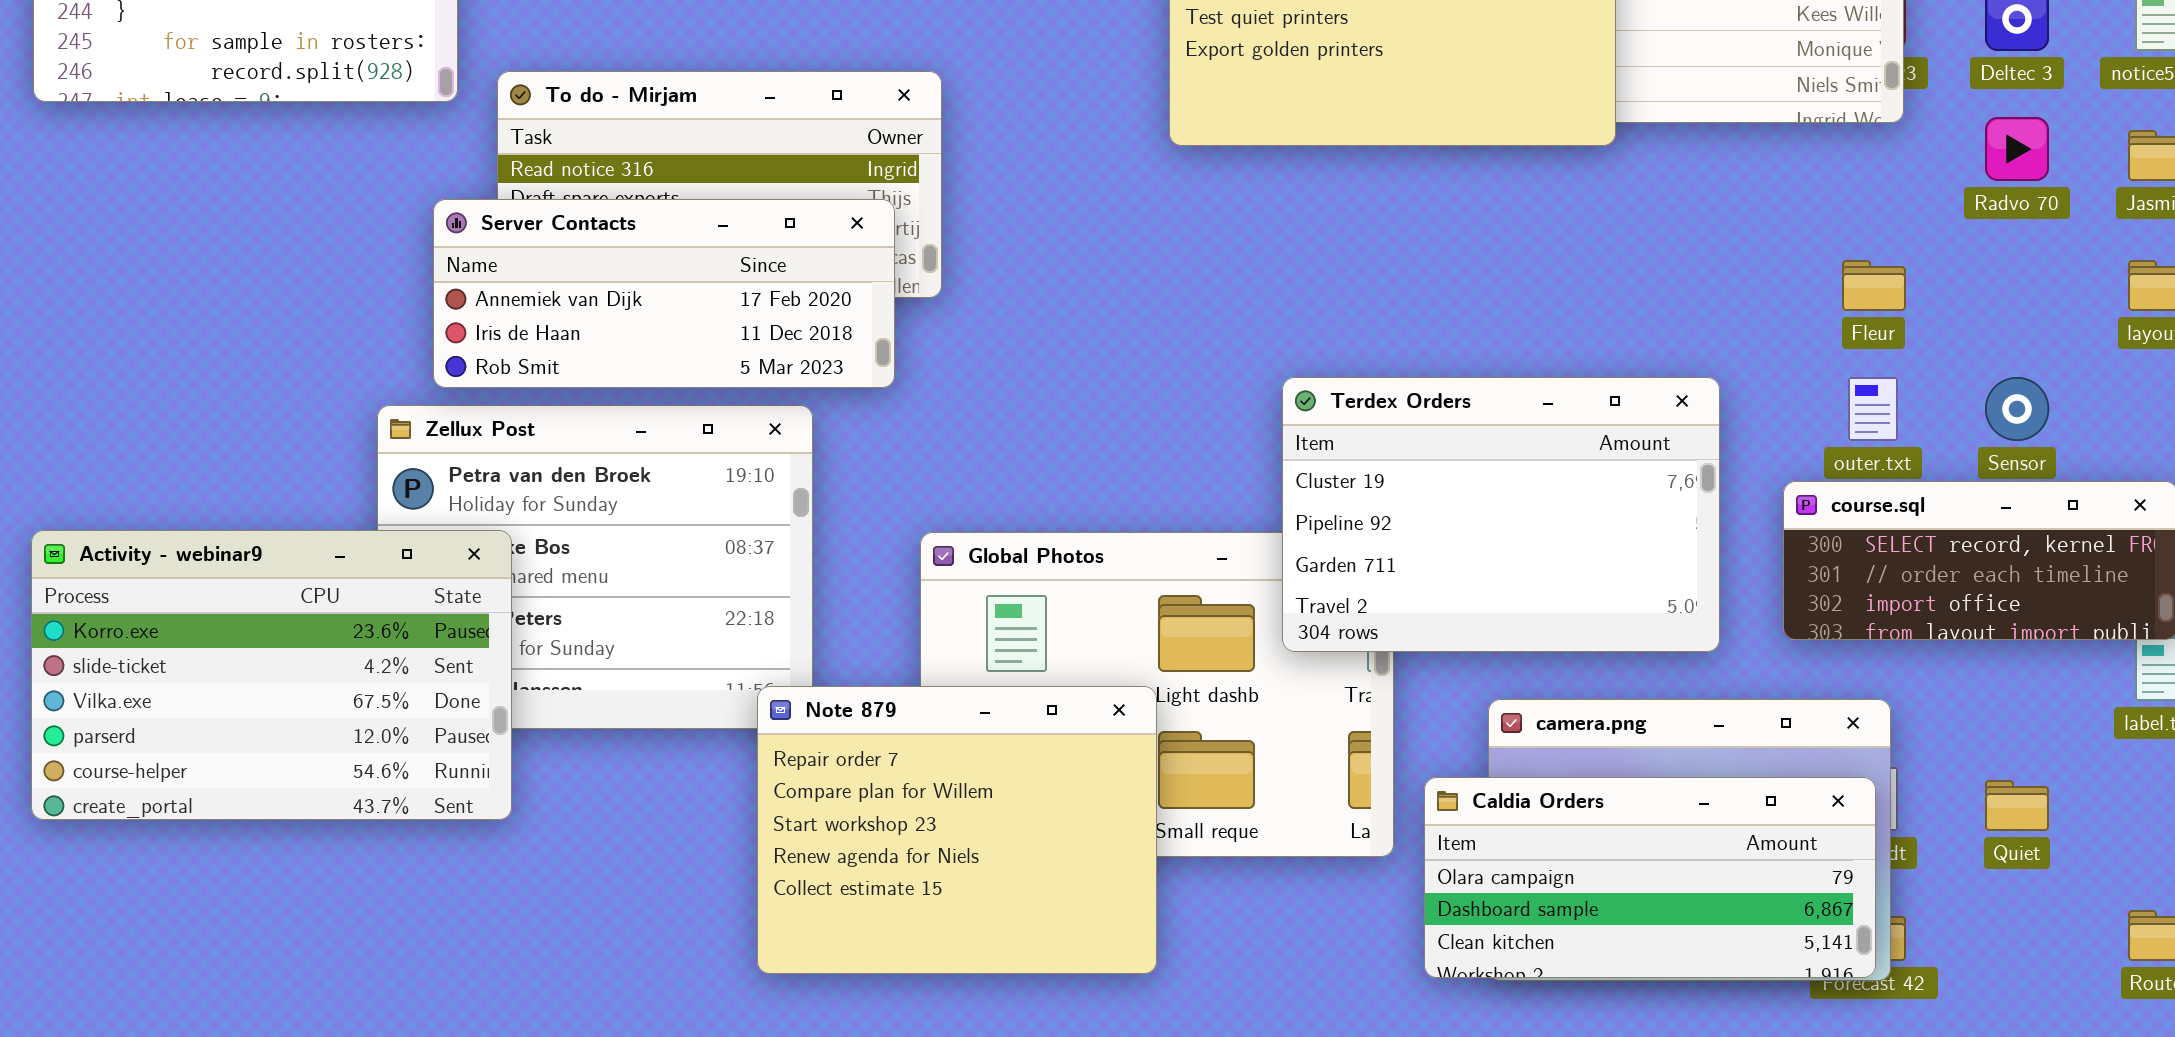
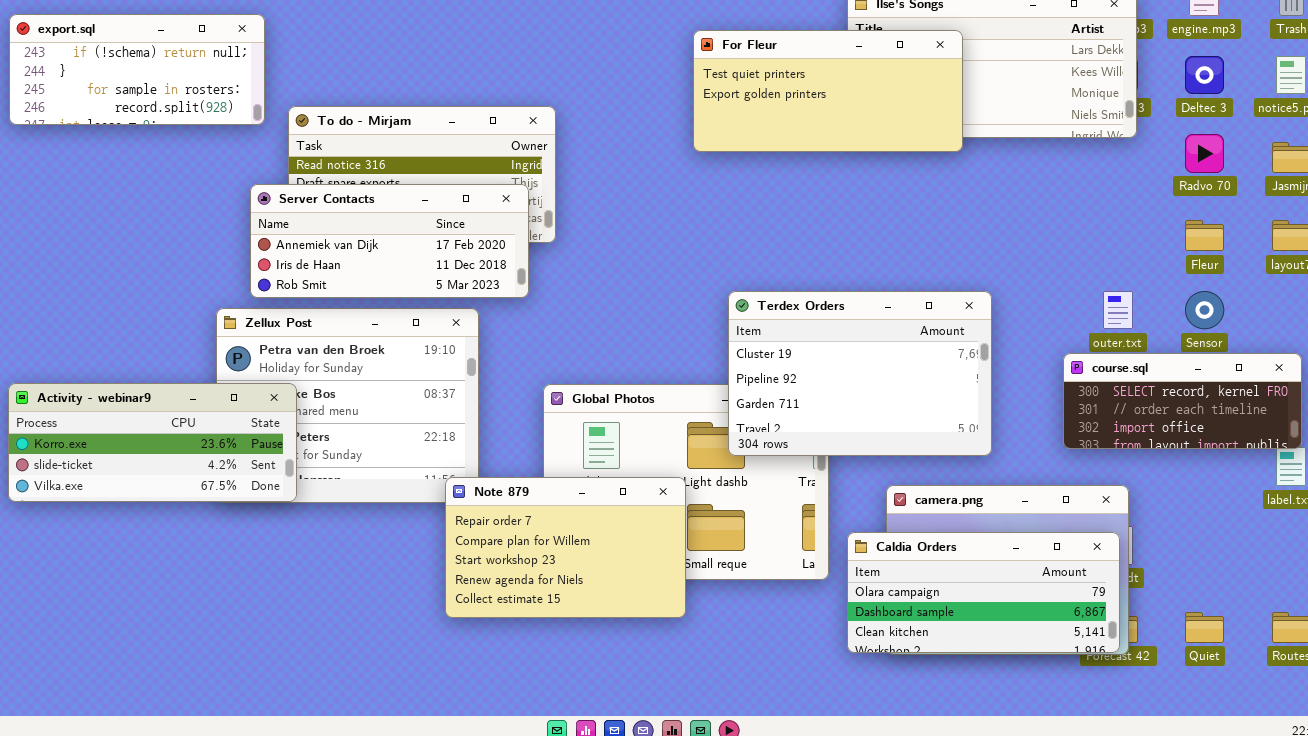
Fleur: [1842,260,1906,311] -> [1185,220,1224,251], moved
Terdex Orders: [1282,377,1720,652] -> [728,291,992,456], moved
Activity - webinar9: [31,530,512,820] -> [8,383,297,502], resized
Note 879: [757,686,1157,974] -> [445,477,686,618], resized
Quiet: [1985,780,2049,831] -> [1185,612,1224,643], moved

